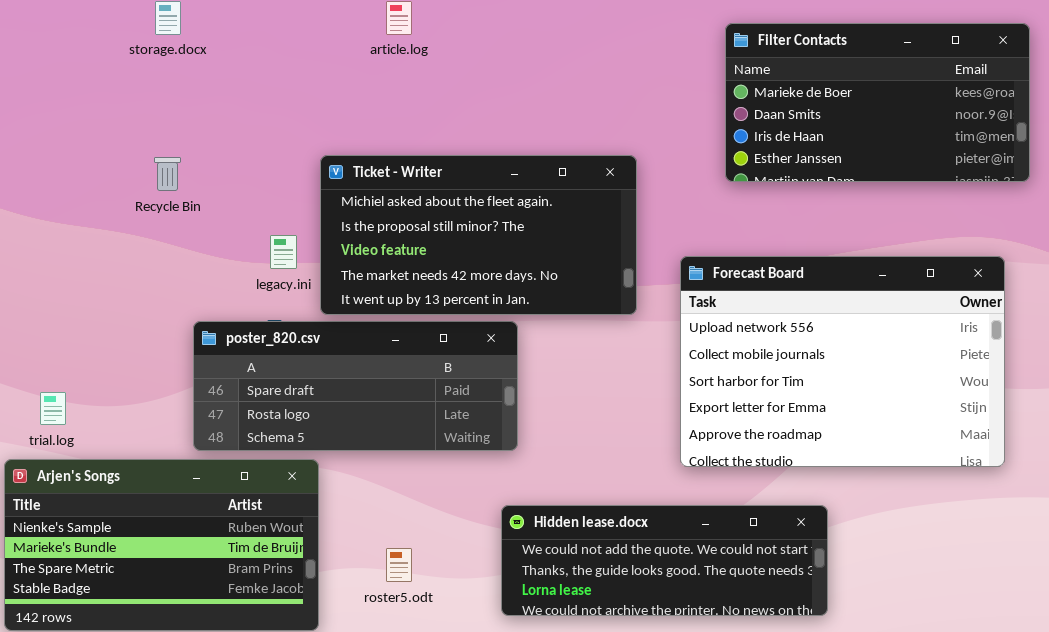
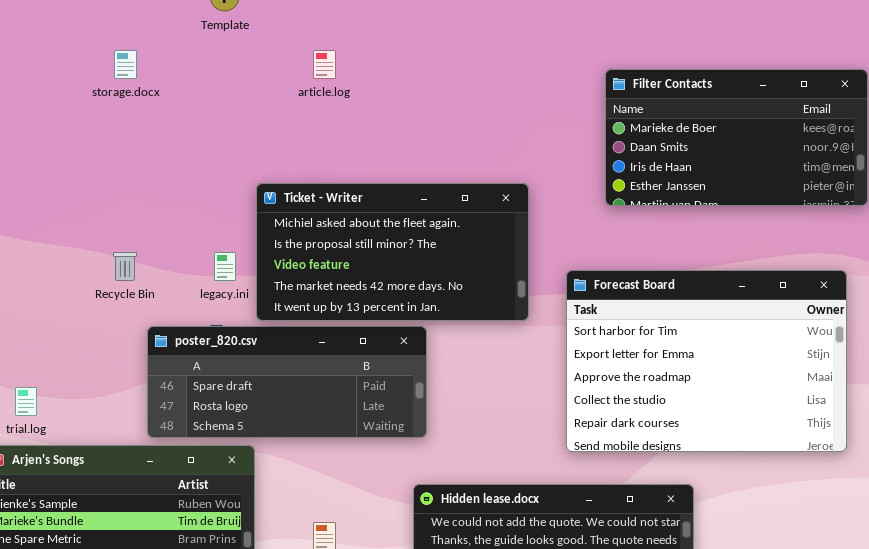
Recycle Bin: [154,157,181,191] -> [113,252,137,281], moved
Forecast Board: [680,256,1005,467] -> [566,270,847,452], scrolled down 2 rows

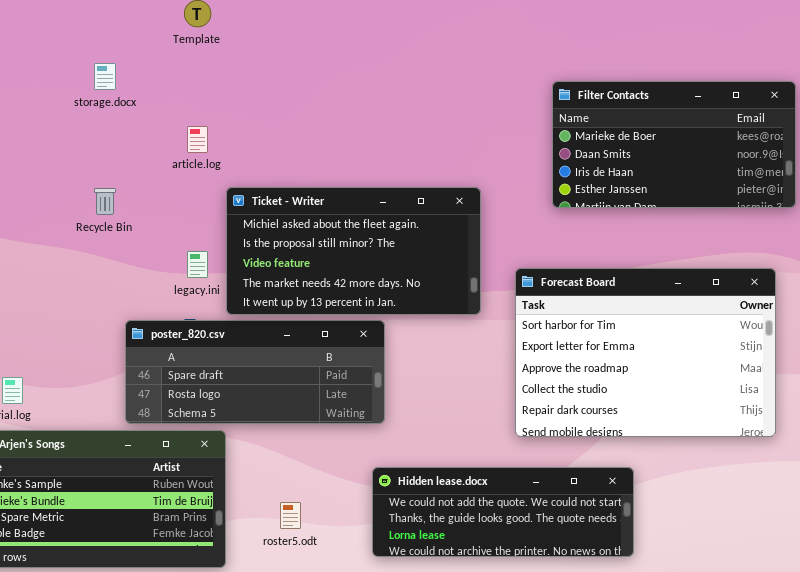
article.log: [313,50,336,79] -> [187,126,208,153], moved
Recycle Bin: [113,252,137,281] -> [94,188,116,215], moved

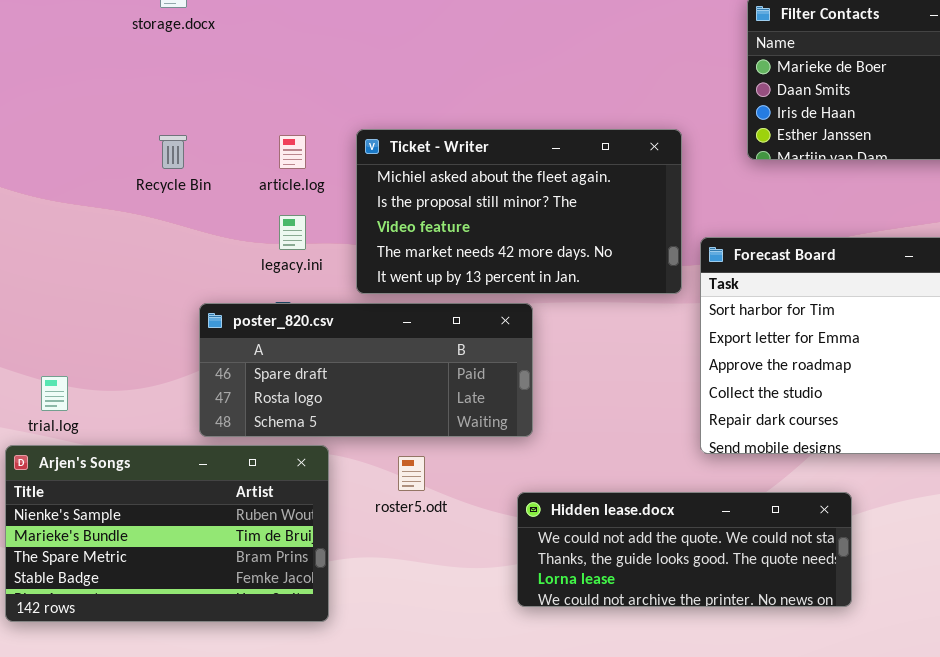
article.log: [187,126,208,153] -> [279,135,306,169], moved
Ticket - Writer: [226,187,481,315] -> [356,129,682,294], moved
roster5.odt: [280,502,301,529] -> [398,456,425,491], moved

